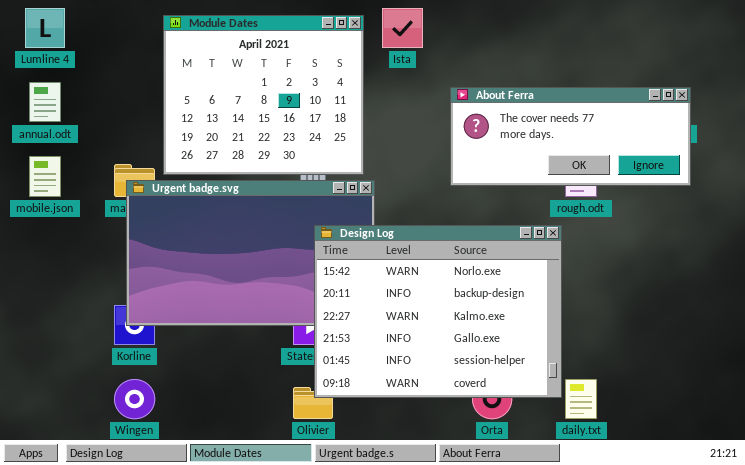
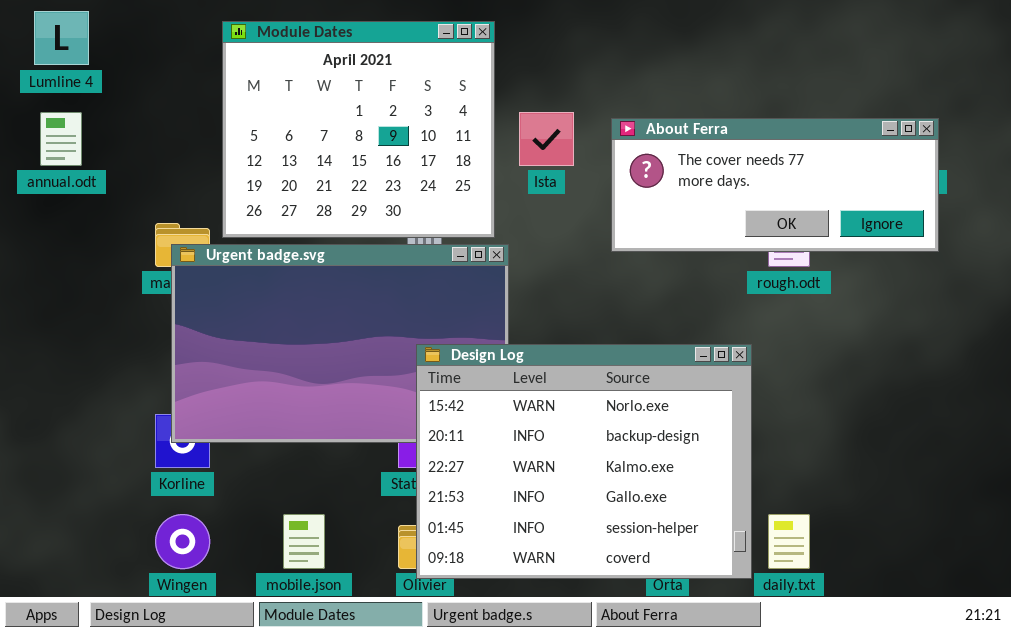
Ista: [382,8,423,48] -> [519,112,574,166], moved
mobile.json: [29,156,61,197] -> [283,514,325,569], moved
Design Log: [314,225,562,398] -> [416,344,752,579], moved

